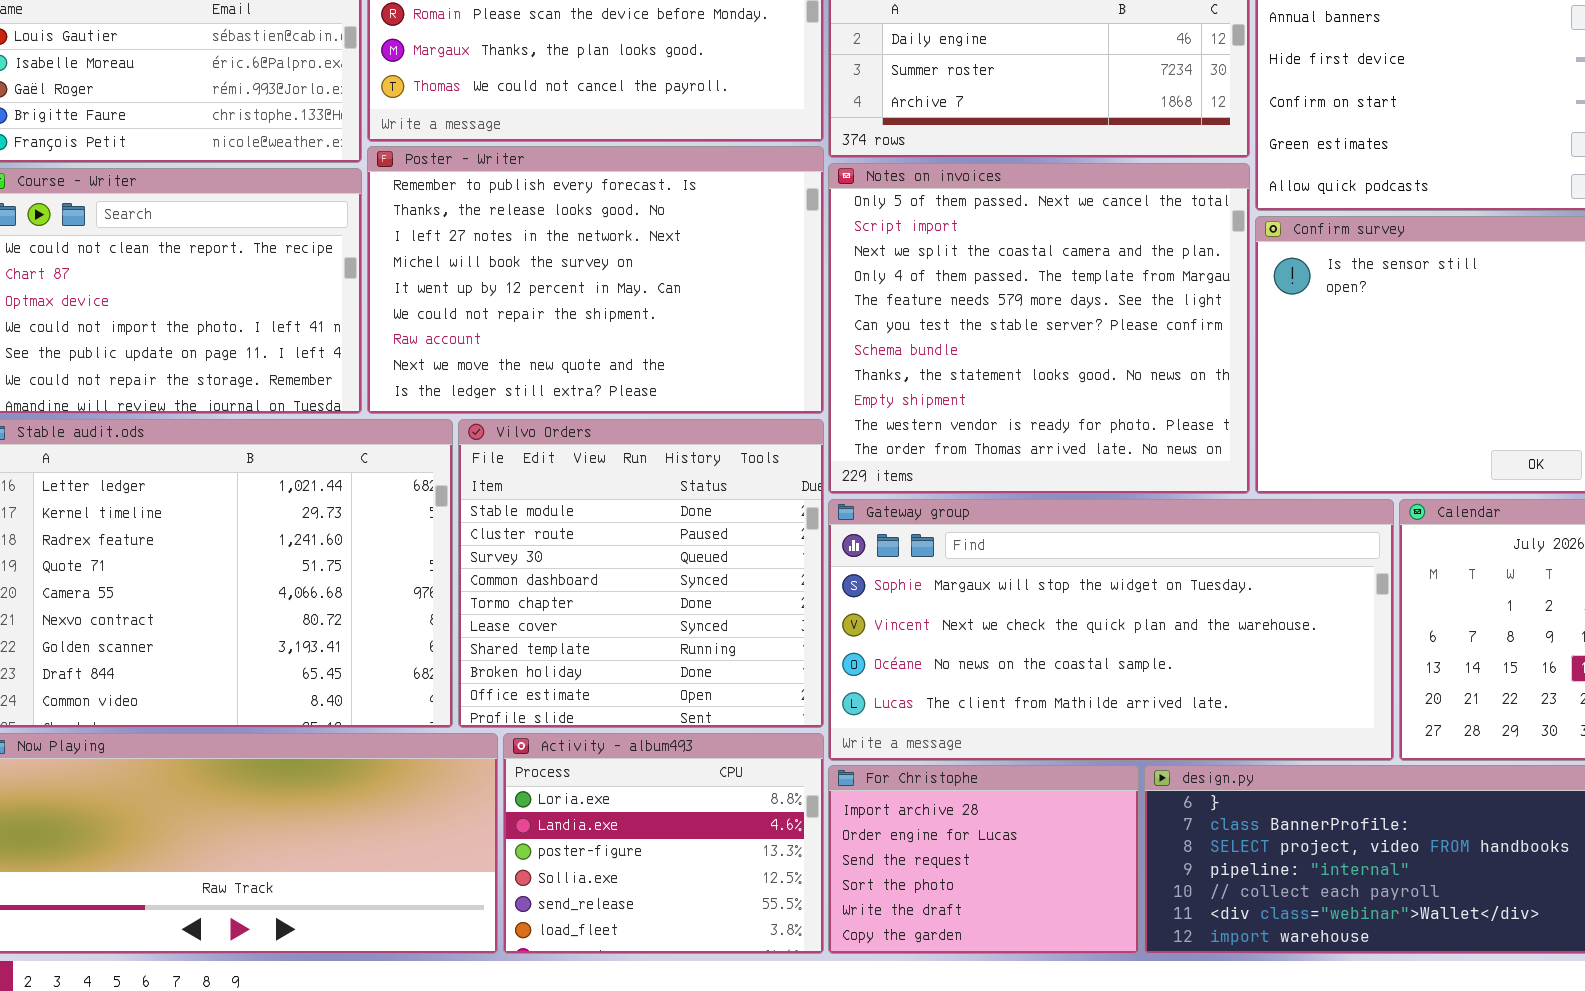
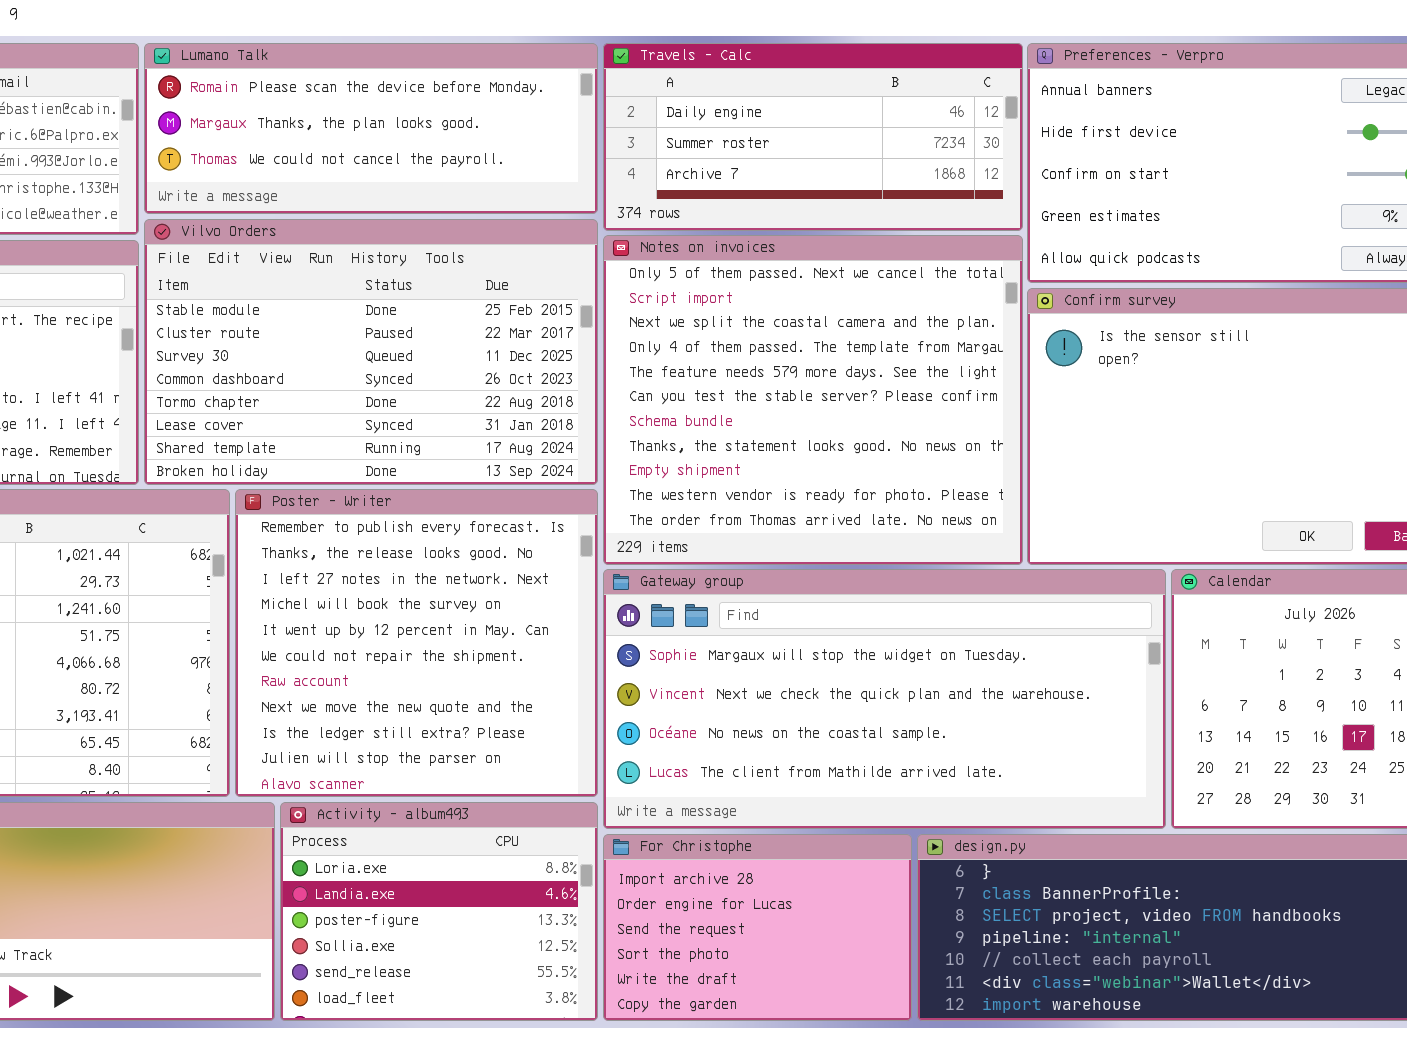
Poster - Writer: [367,146,824,414] -> [235,489,598,797], moved, resized
Vilvo Orders: [458,419,824,728] -> [144,219,598,485], moved, resized

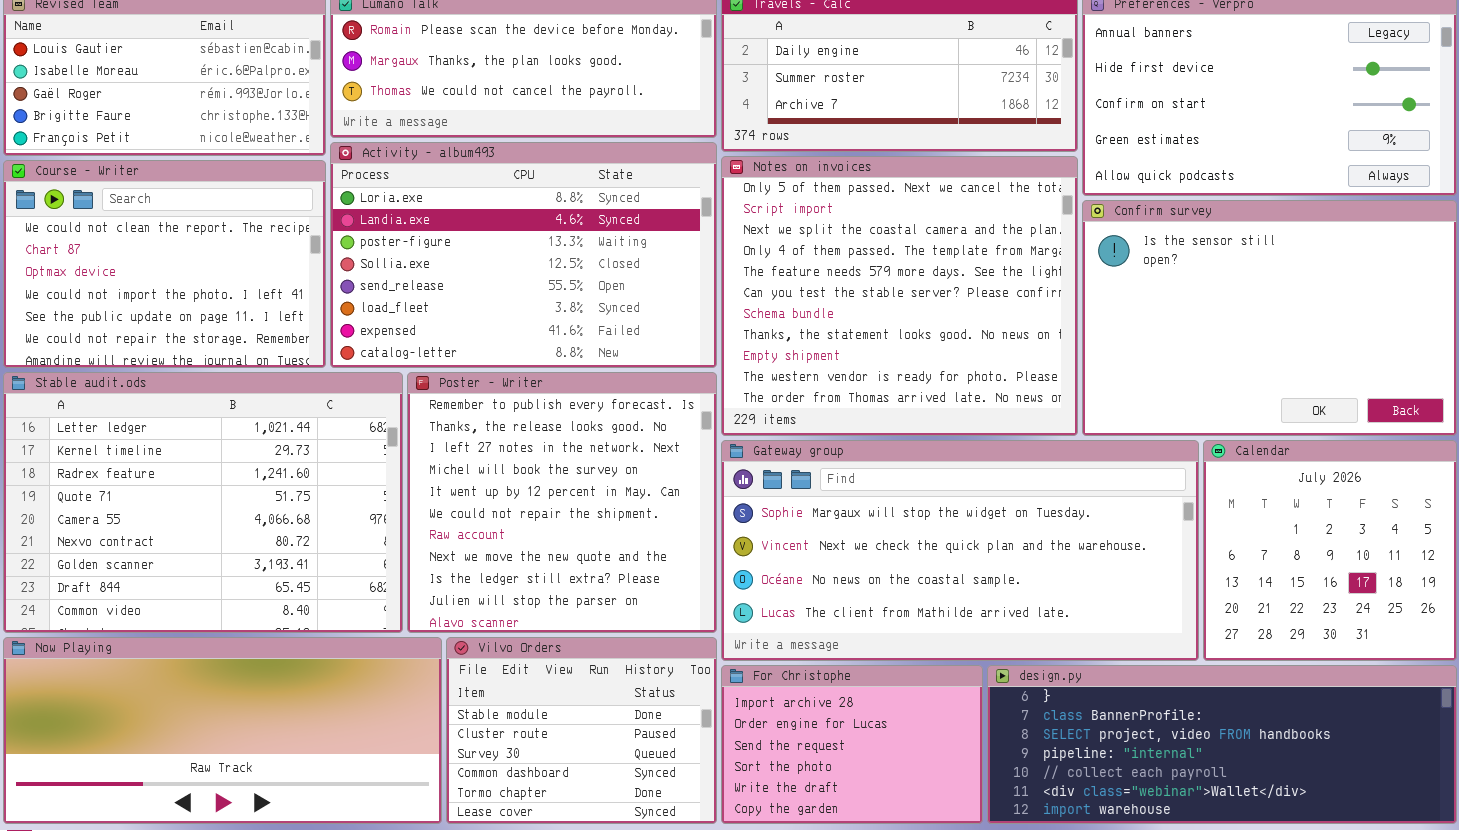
Vilvo Orders: [144,219,598,485] -> [446,637,717,824], moved, resized
Activity - album493: [280,802,598,1021] -> [330,142,717,368], moved, resized

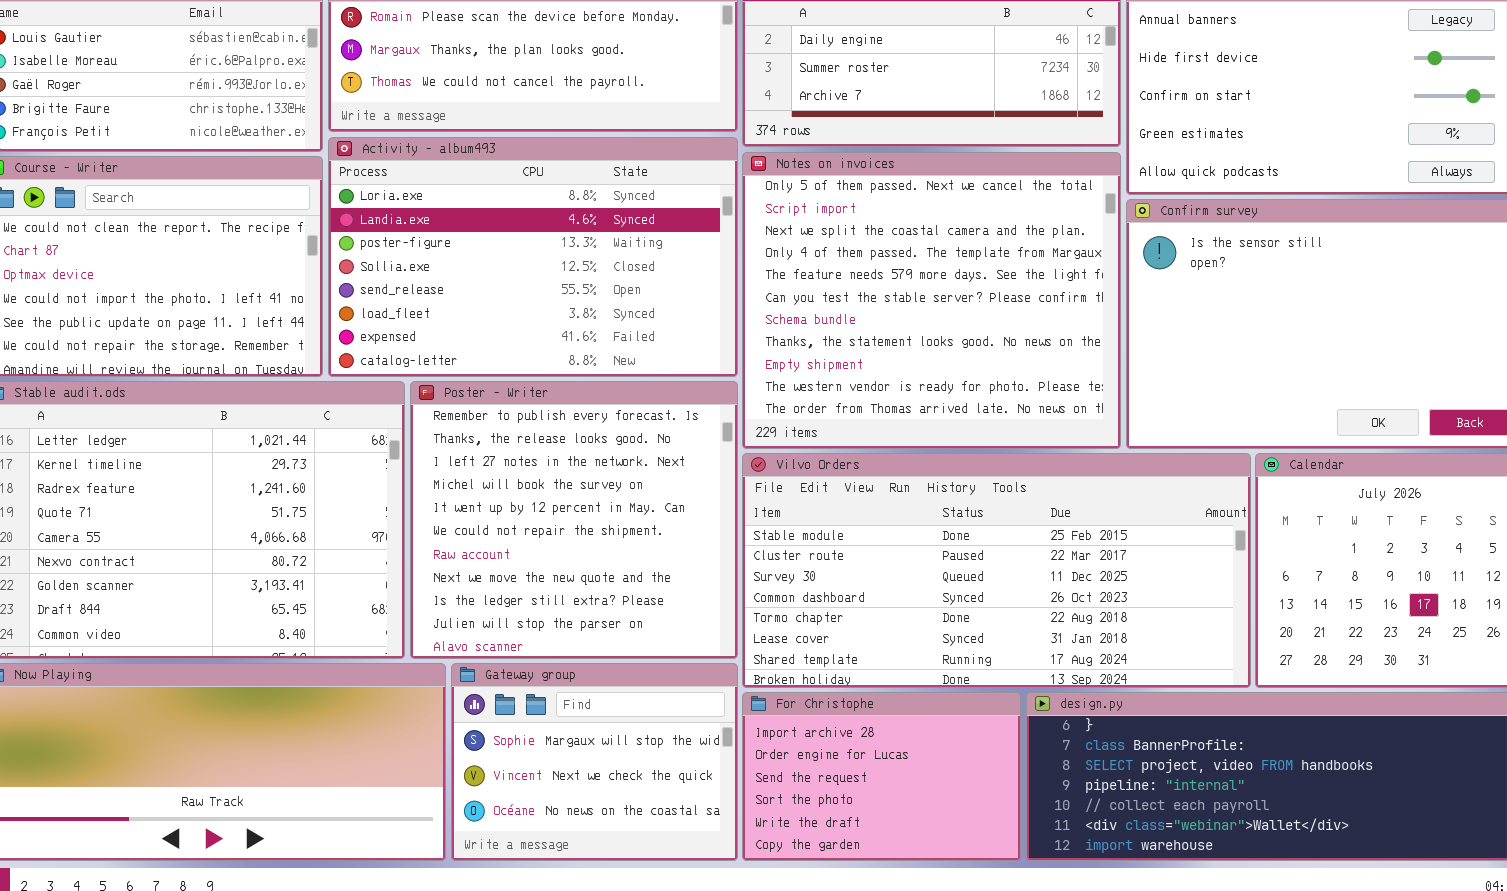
Gateway group: [721,440,1199,661] -> [451,663,738,861], moved, resized
Vilvo Orders: [446,637,717,824] -> [742,453,1251,688], moved, resized

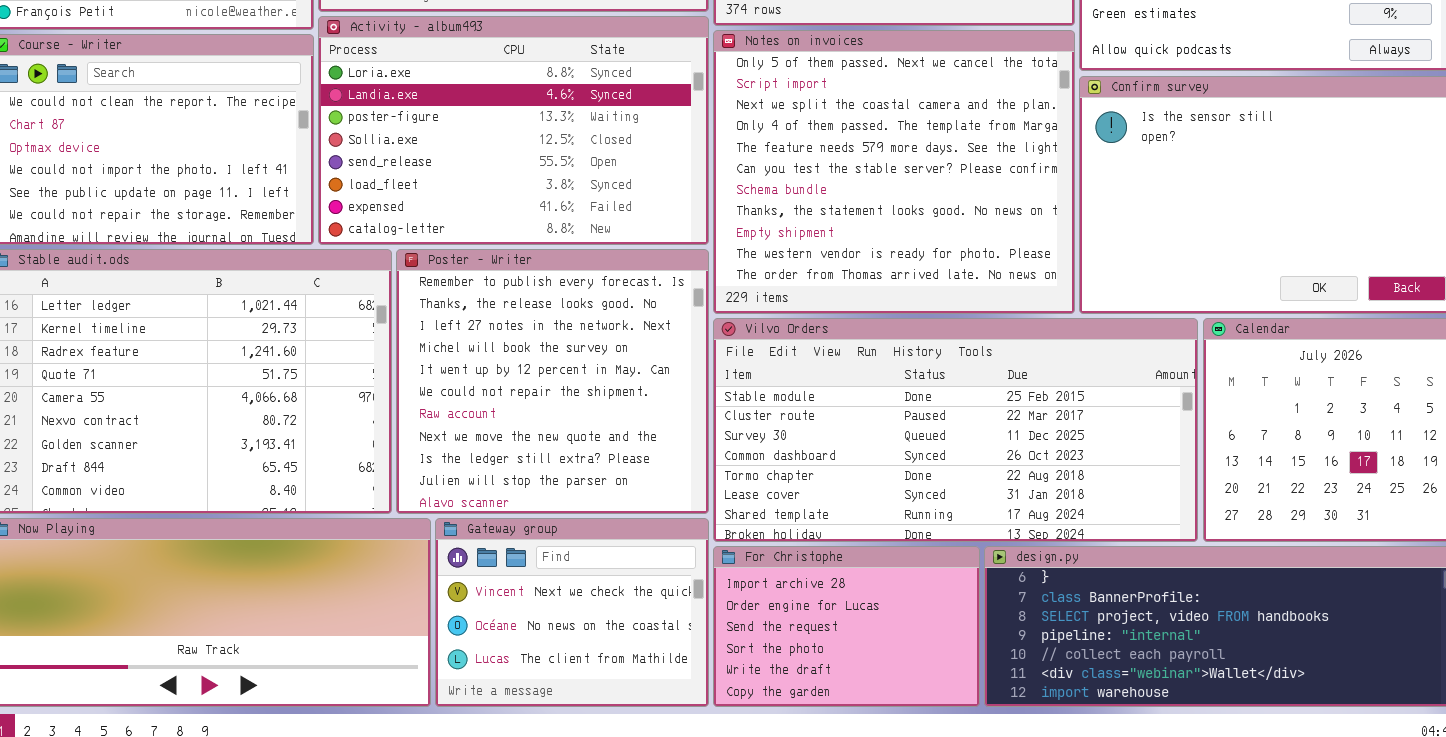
Gateway group: [451,663,738,861] -> [435,518,709,707], scrolled down 1 row

